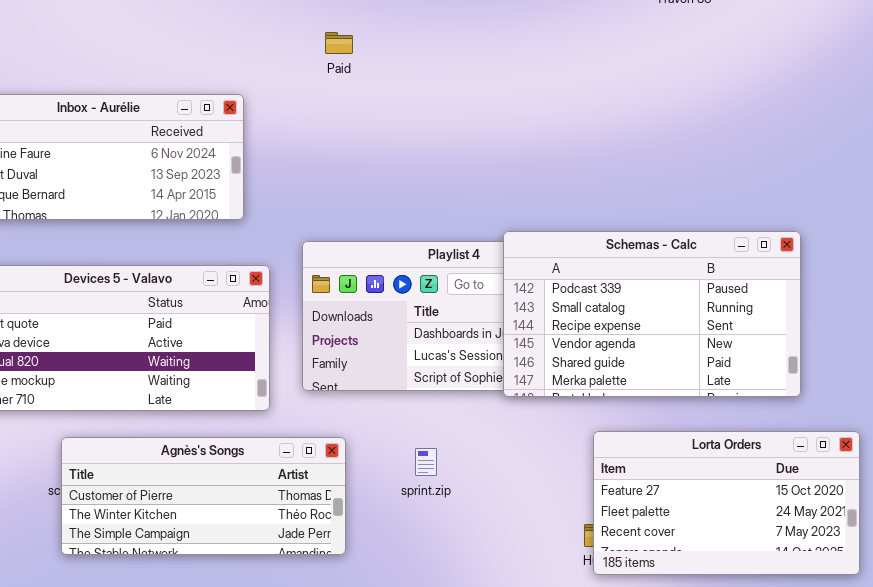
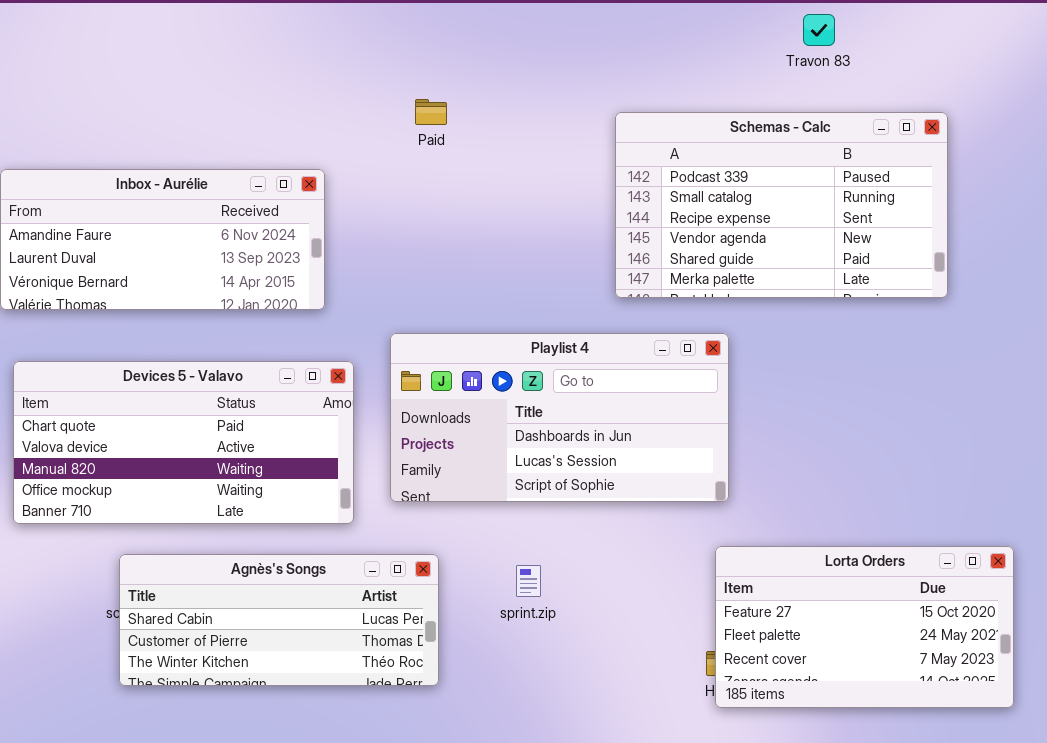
Schemas - Calc: [503,231,801,397] -> [615,112,948,298], moved
Agnès's Songs: [61,437,346,555] -> [119,554,439,686], scrolled up 1 row

